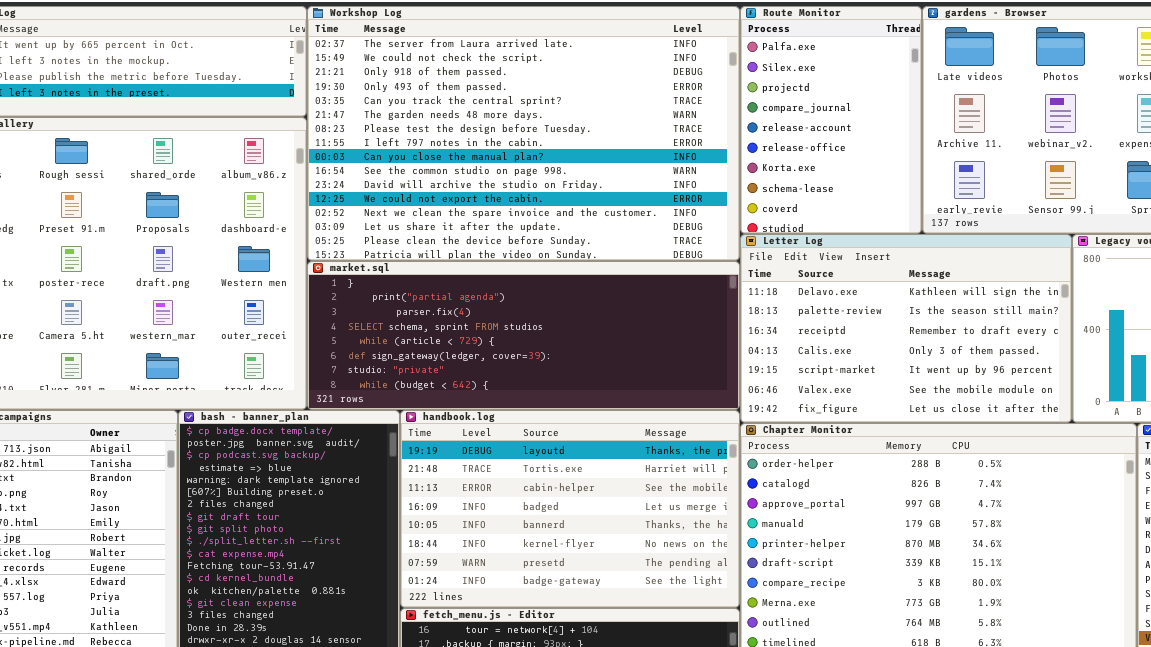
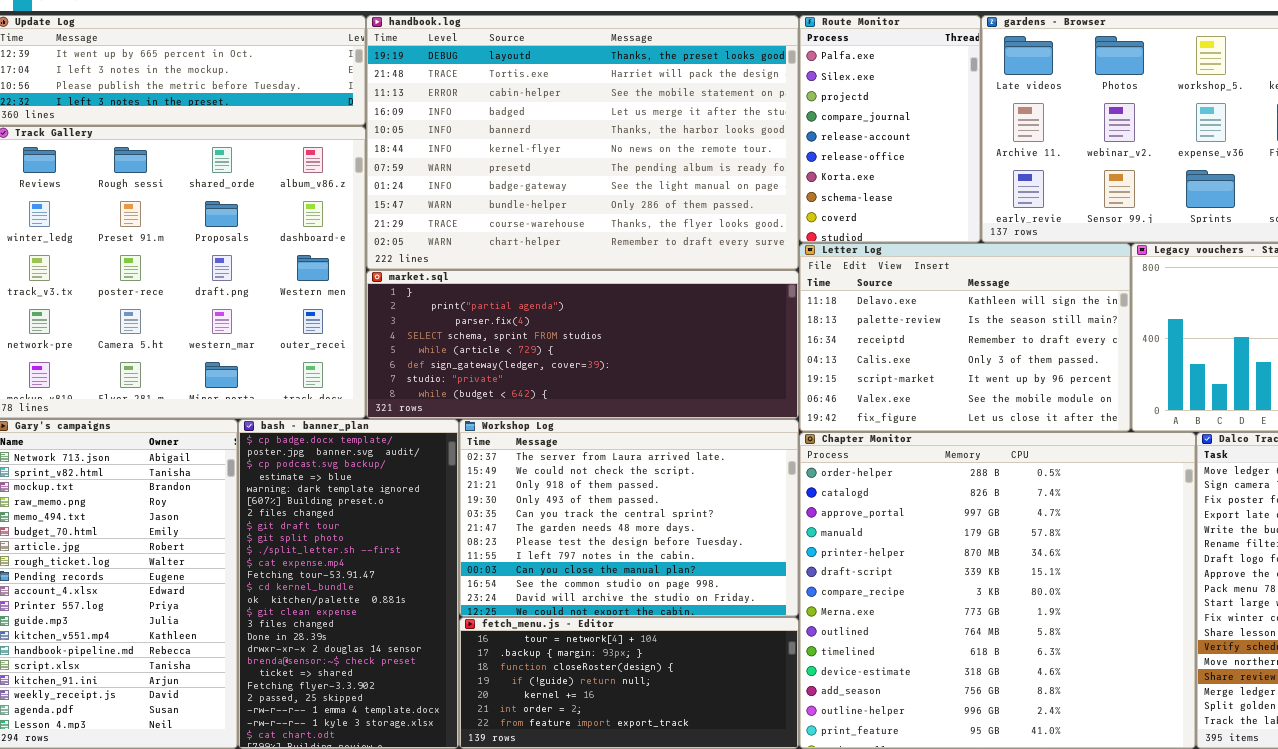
Workshop Log: [307,6,740,261] -> [459,419,799,617], moved, resized
handbook.log: [400,410,740,608] -> [366,15,799,270], moved, resized

